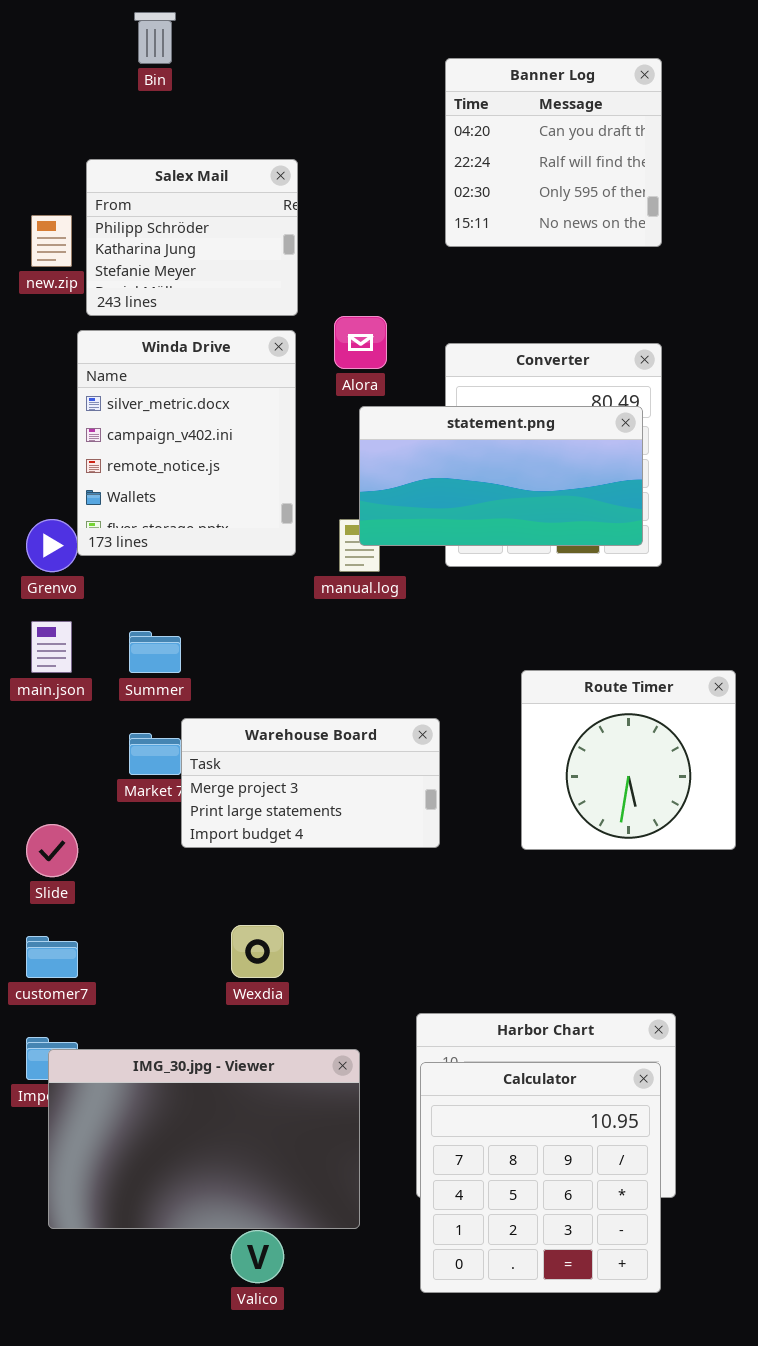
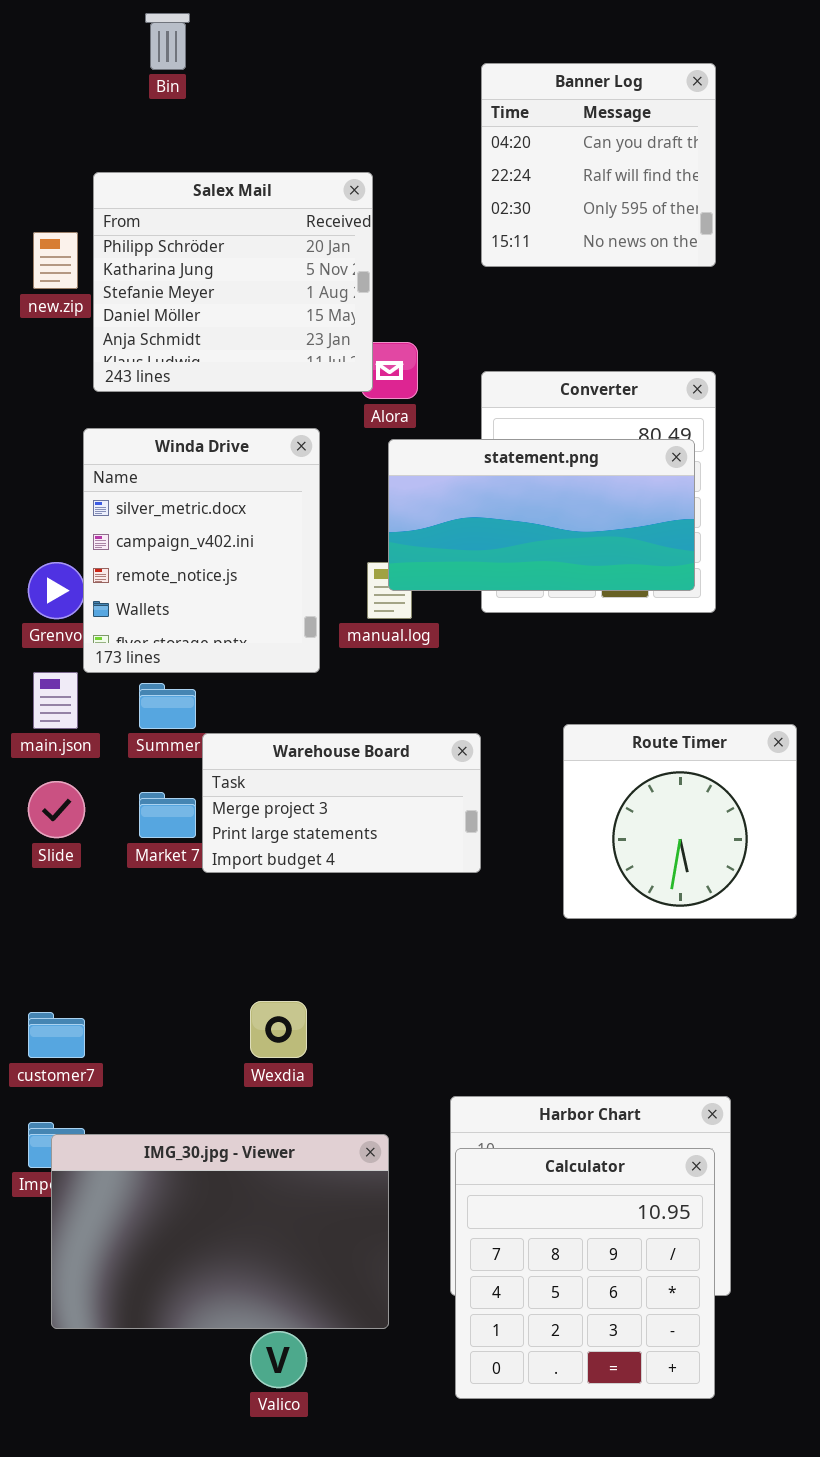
Salex Mail: [86,159,298,316] -> [93,172,373,392], resized
Winda Drive: [77,330,296,556] -> [83,428,320,673], moved
Warehouse Board: [181,718,440,848] -> [202,733,481,873], moved
Slide: [26,824,78,877] -> [28,781,85,838], moved

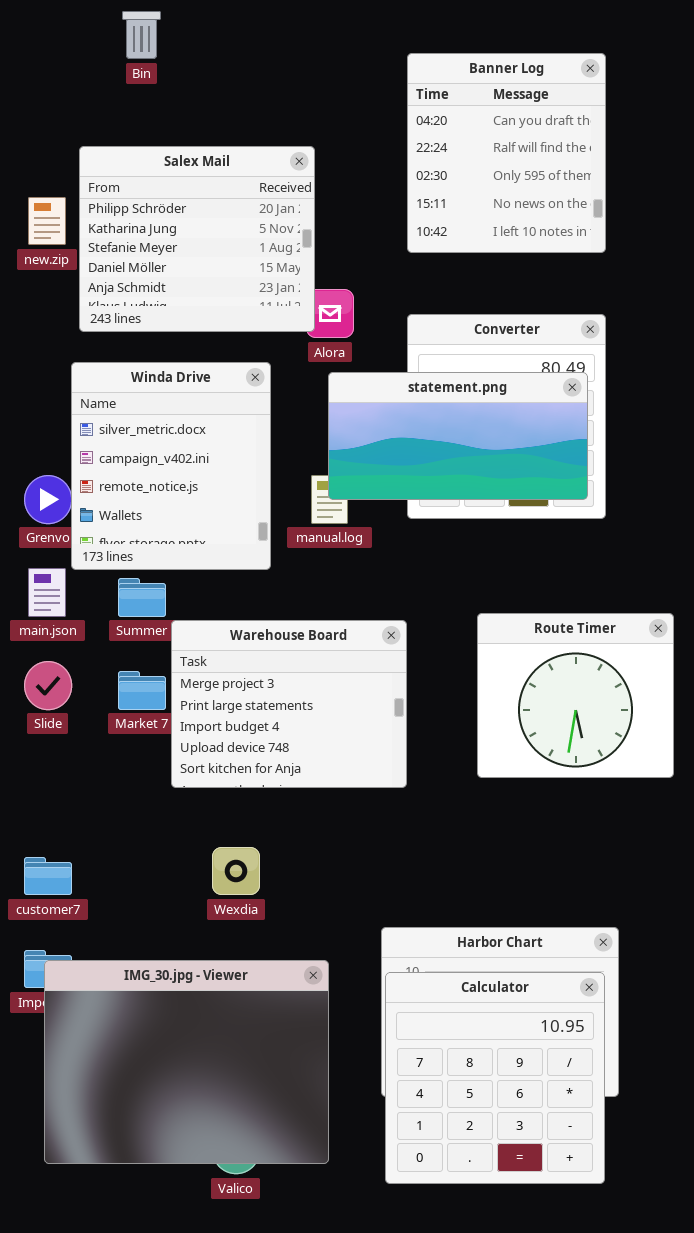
Banner Log: [481,63,716,267] -> [407,53,606,253], resized
Warehouse Board: [202,733,481,873] -> [171,620,407,788], resized
IMG_30.jpg - Viewer: [51,1134,389,1329] -> [44,960,329,1164], resized

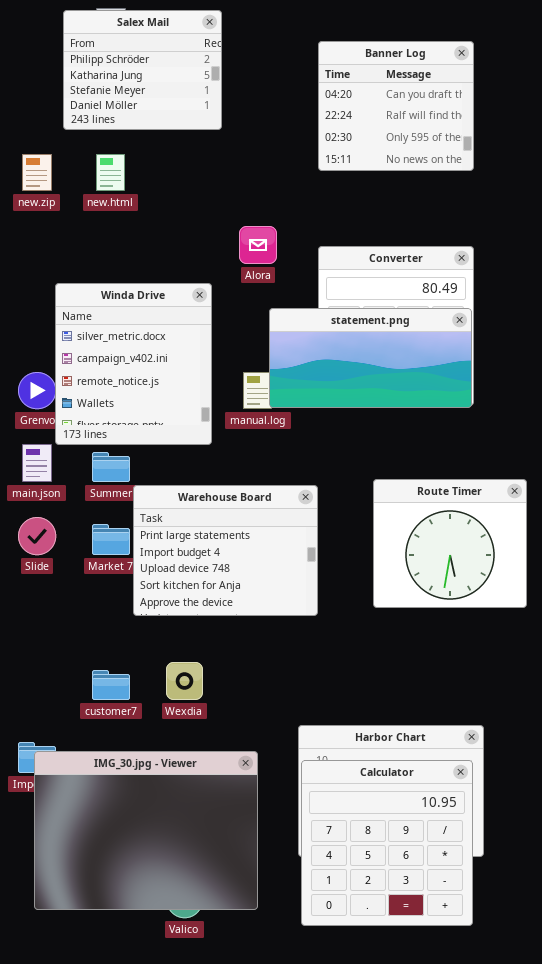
Banner Log: [407,53,606,253] -> [318,41,474,171], resized
Salex Mail: [79,146,315,332] -> [63,10,222,130], moved, resized
statement.png: [328,372,588,500] -> [269,308,472,408], moved
Warehouse Board: [171,620,407,788] -> [133,485,318,616], scrolled down 1 row
customer7: [24,857,72,895] -> [92,670,130,700], moved

